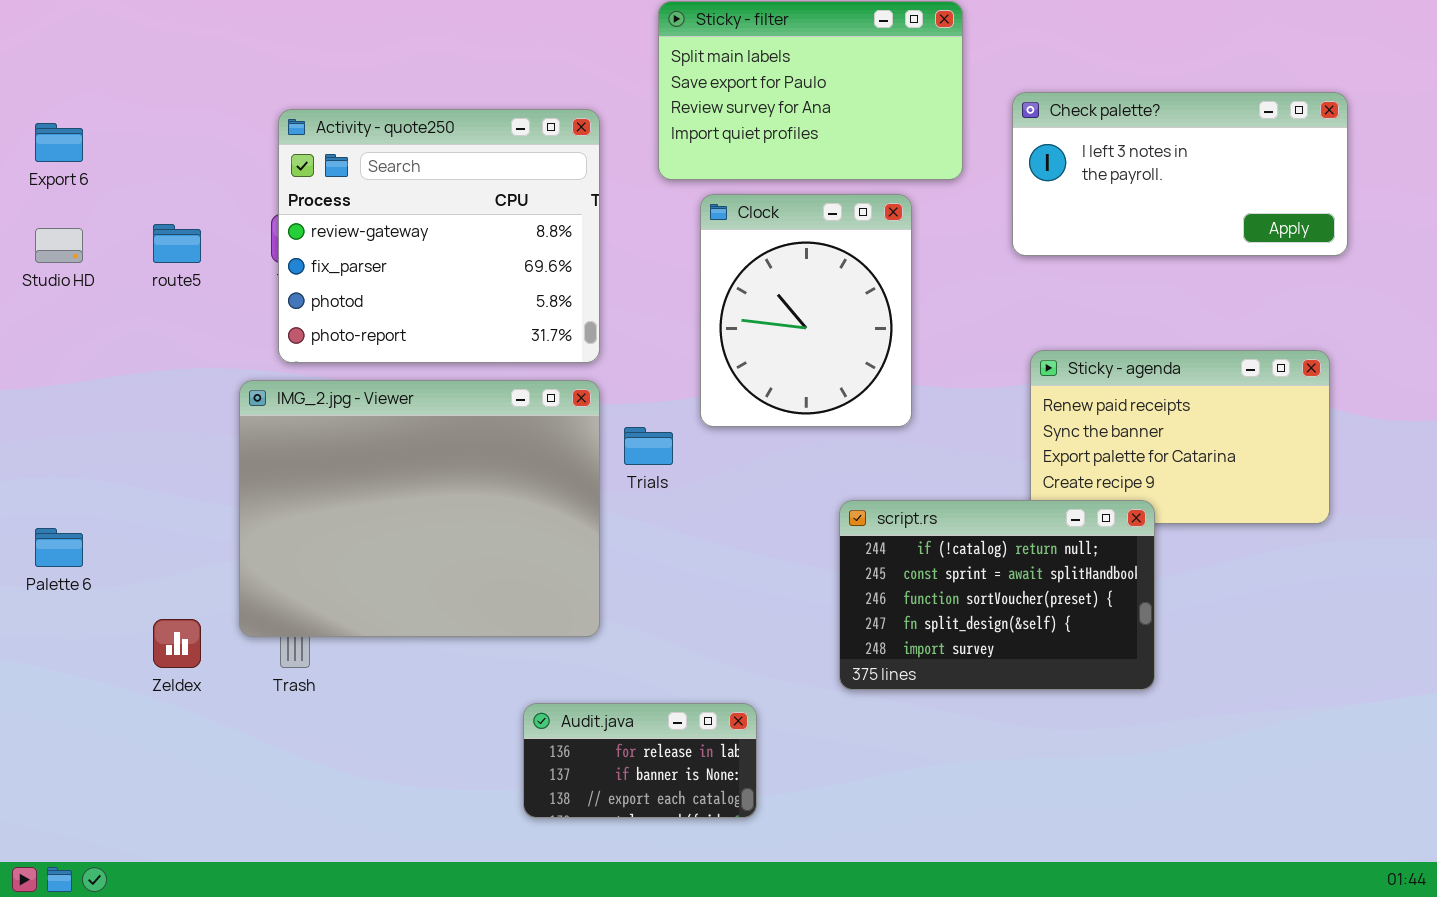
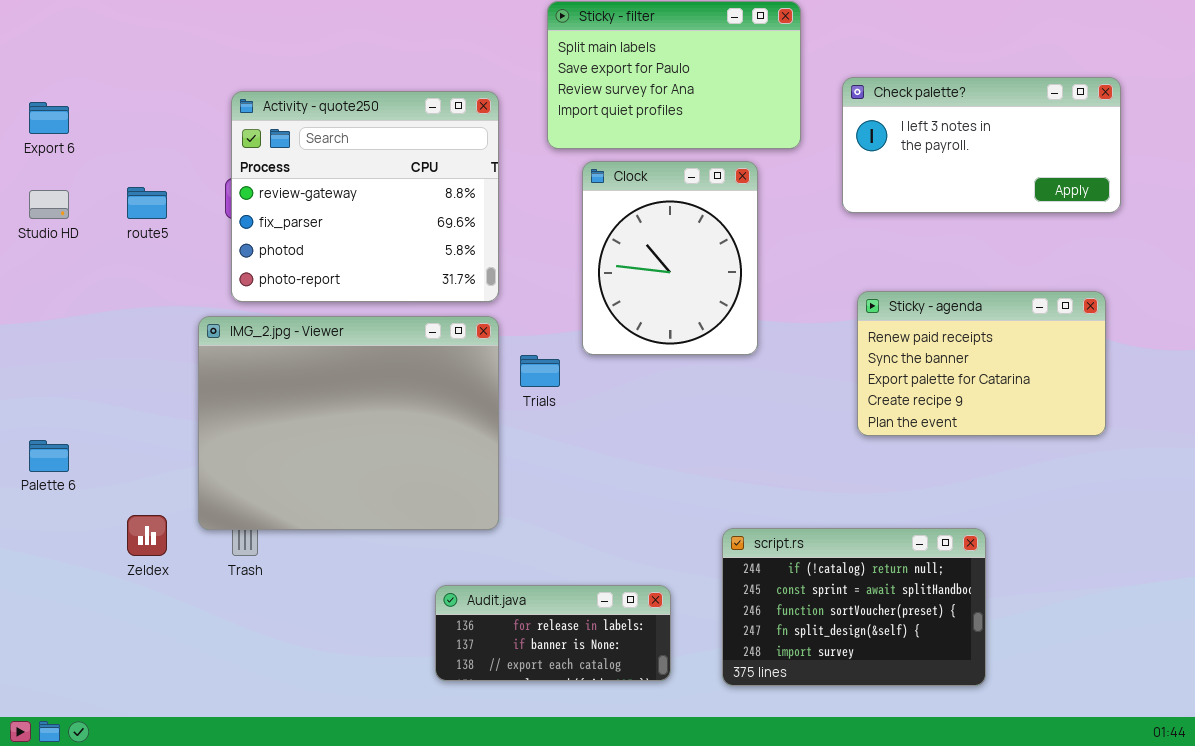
script.rs: [839,500,1155,690] -> [722,528,986,686], moved
Audit.java: [523,703,757,818] -> [435,585,671,681], resized

